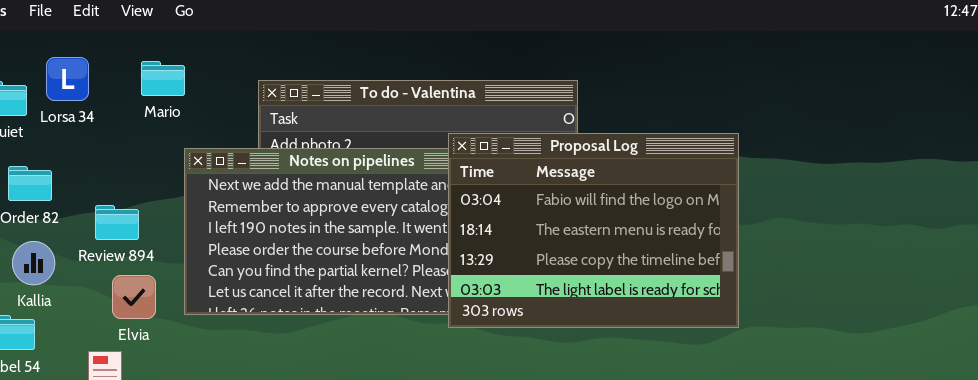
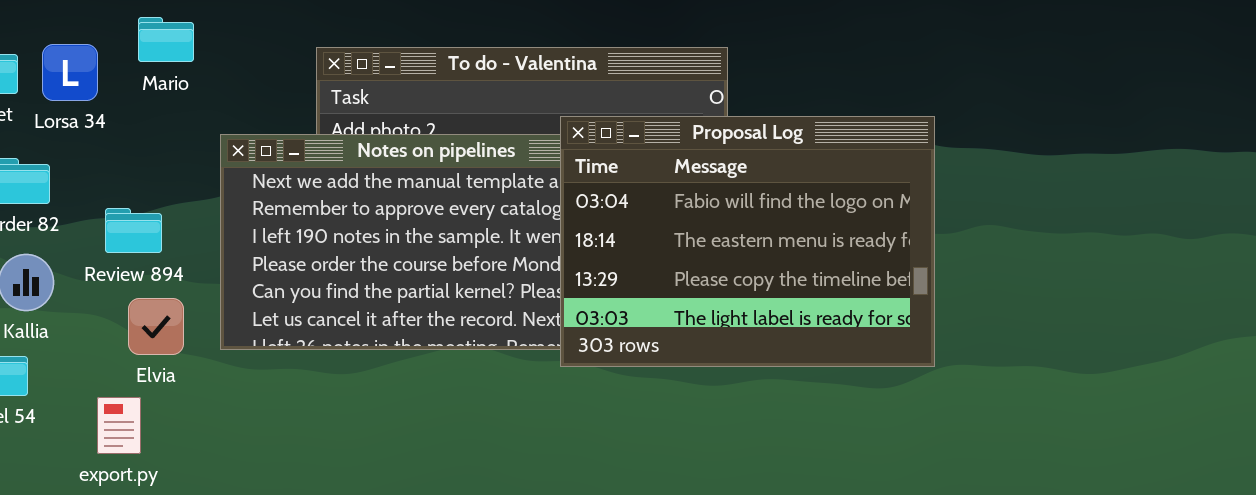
Lorsa 34: [46,57,89,101] -> [42,44,98,101], moved
Mario: [141,61,185,96] -> [138,17,194,62], moved

